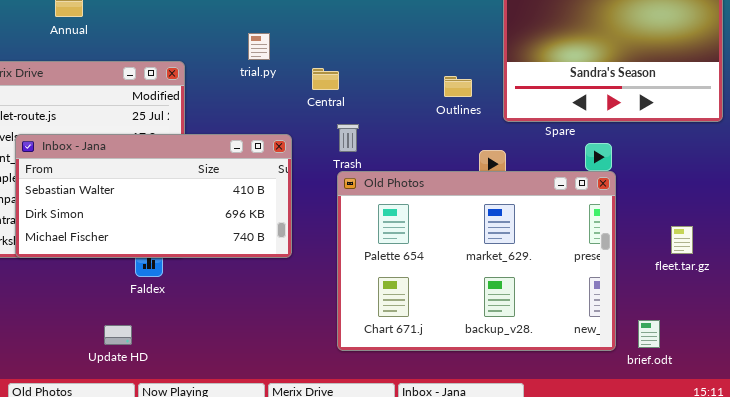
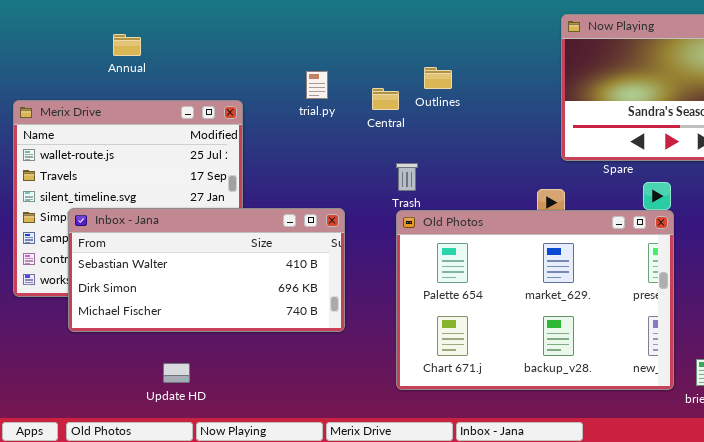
Central: [312,68,339,90] -> [372,88,399,110], moved
Outlines: [444,76,472,97] -> [424,67,452,89], moved
Inbox - Jana: [15,134,292,258] -> [68,208,345,332], moved

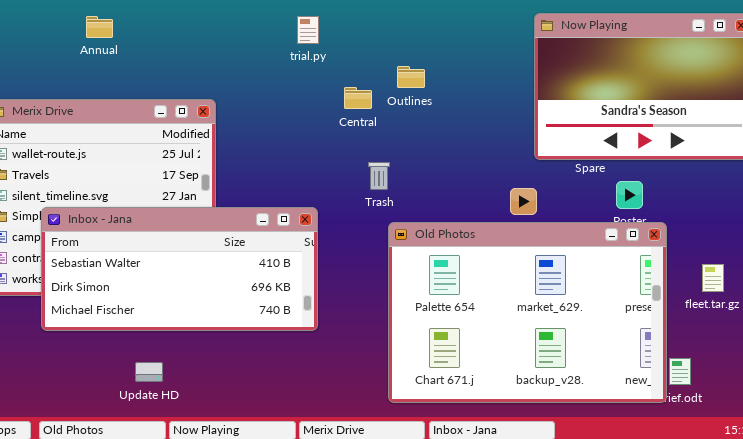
Annual: [113,34,141,56] -> [86,16,113,38], moved
trial.py: [306,71,328,99] -> [297,16,319,44], moved
Old Photos: [396,210,674,390] -> [388,222,667,403], moved

